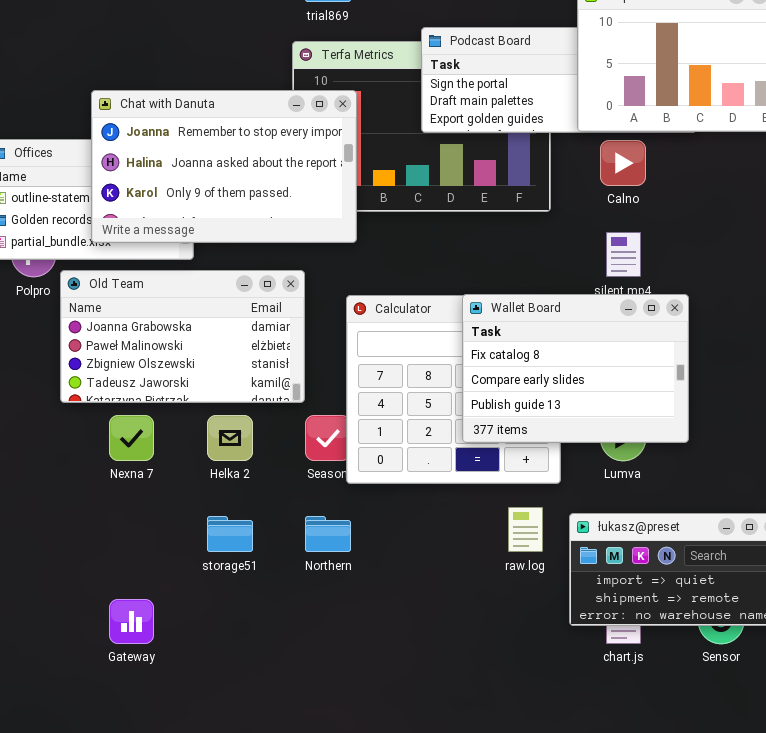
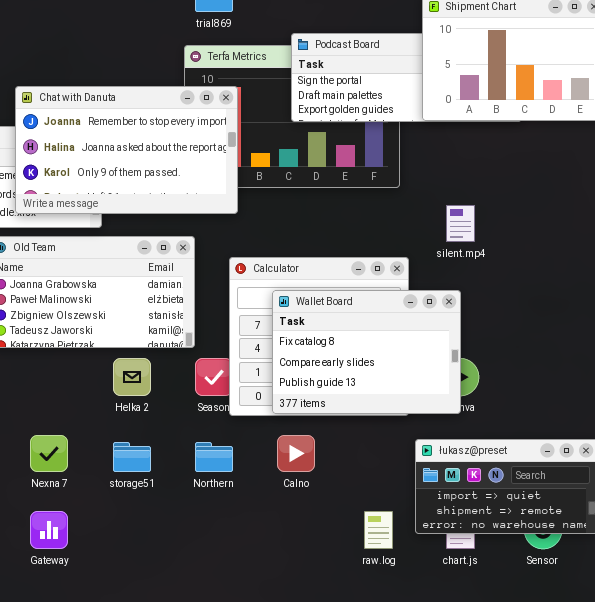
Calno: [600,140,646,186] -> [277,435,315,472], moved
Wallet Board: [462,294,689,443] -> [272,290,461,414], moved
Nexna 7: [109,415,154,461] -> [30,435,68,472], moved
raw.log: [508,507,543,552] -> [364,511,393,549], moved

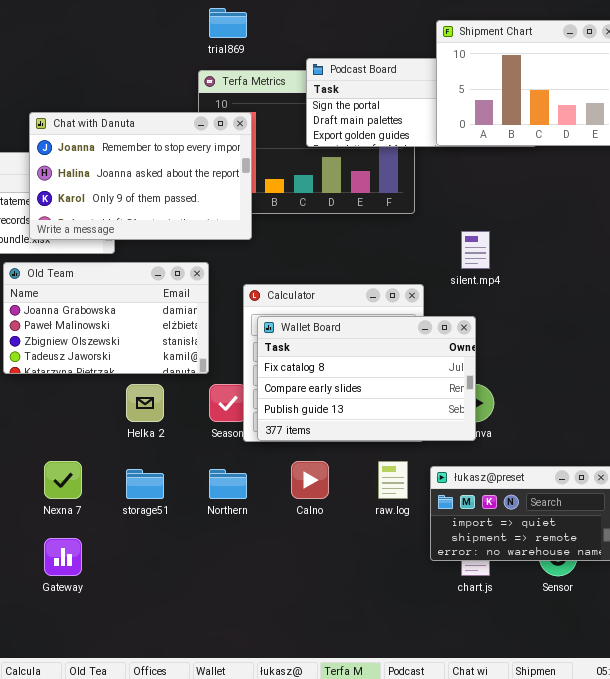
Wallet Board: [272,290,461,414] -> [257,316,476,441], resized
raw.log: [364,511,393,549] -> [378,461,408,499], moved

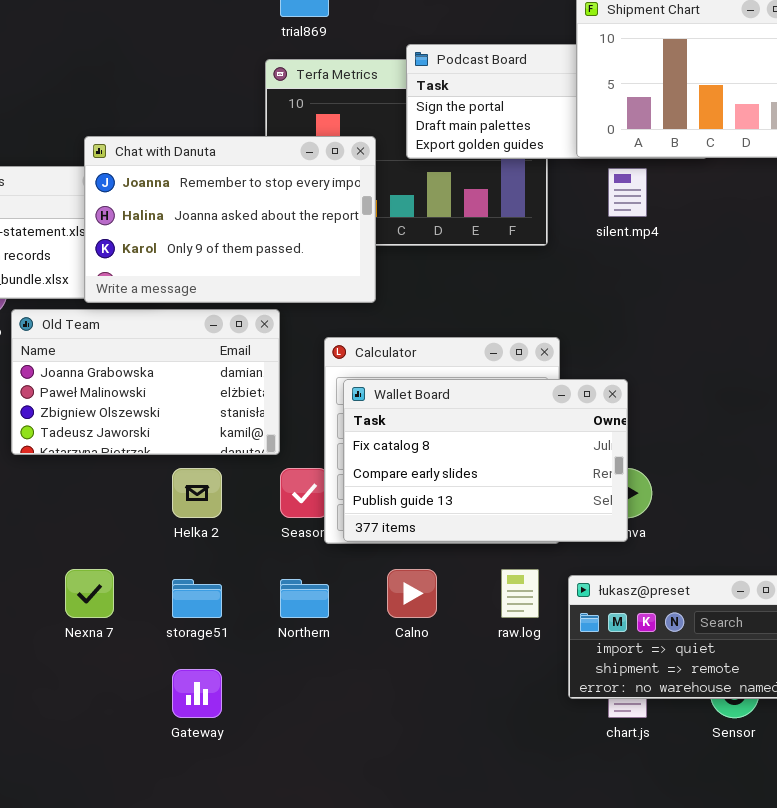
Chat with Danuta: [29,112,252,240] -> [84,136,376,303], moved
silent.mp4: [461,231,490,269] -> [608,168,647,217], moved
Gateway: [44,538,82,576] -> [172,669,222,718], moved

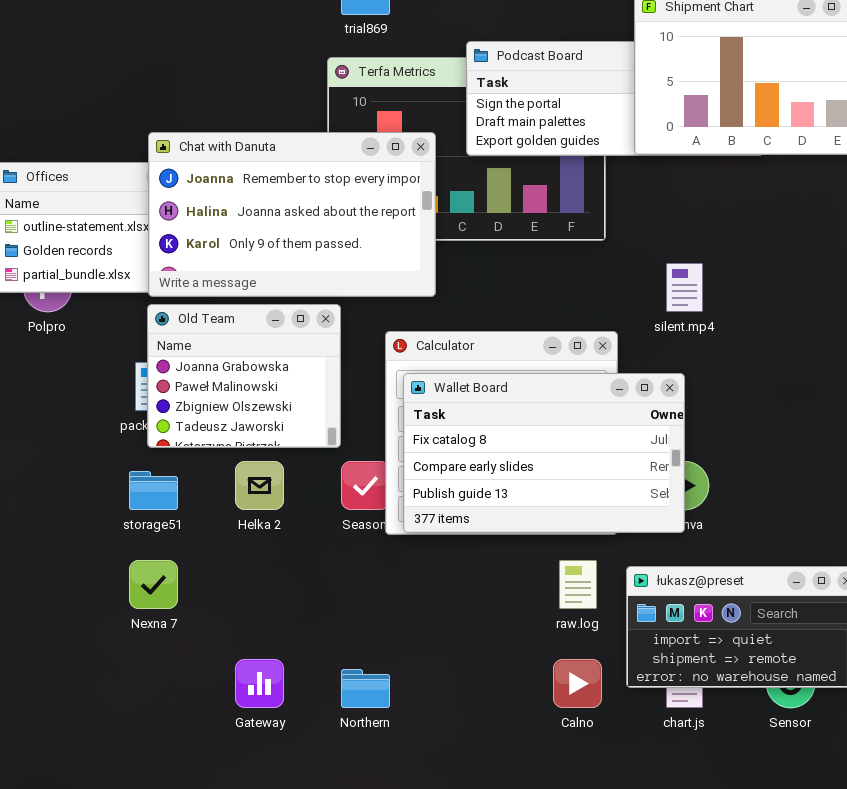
silent.mp4: [608,168,647,217] -> [666,263,703,312], moved
Old Team: [11,309,280,455] -> [147,304,341,448], resized
Calno: [387,569,437,618] -> [553,659,602,708], moved
storage51: [172,579,222,618] -> [129,471,178,510], moved
Northern: [280,579,329,618] -> [341,669,390,708], moved

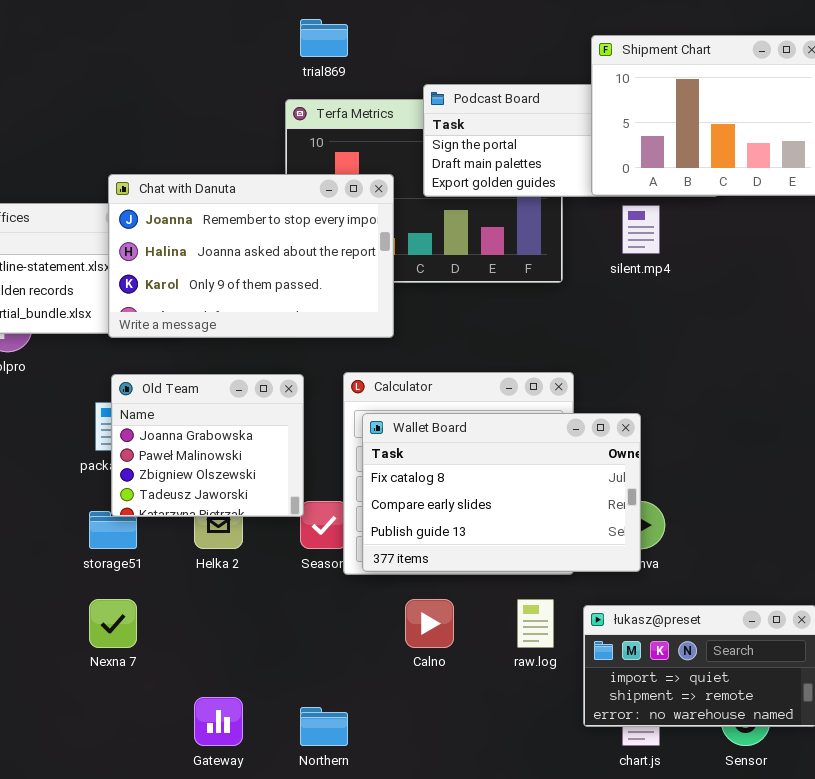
silent.mp4: [666,263,703,312] -> [622,205,660,254], moved
Old Team: [147,304,341,448] -> [111,374,304,517], moved
Calno: [553,659,602,708] -> [405,599,454,648], moved

